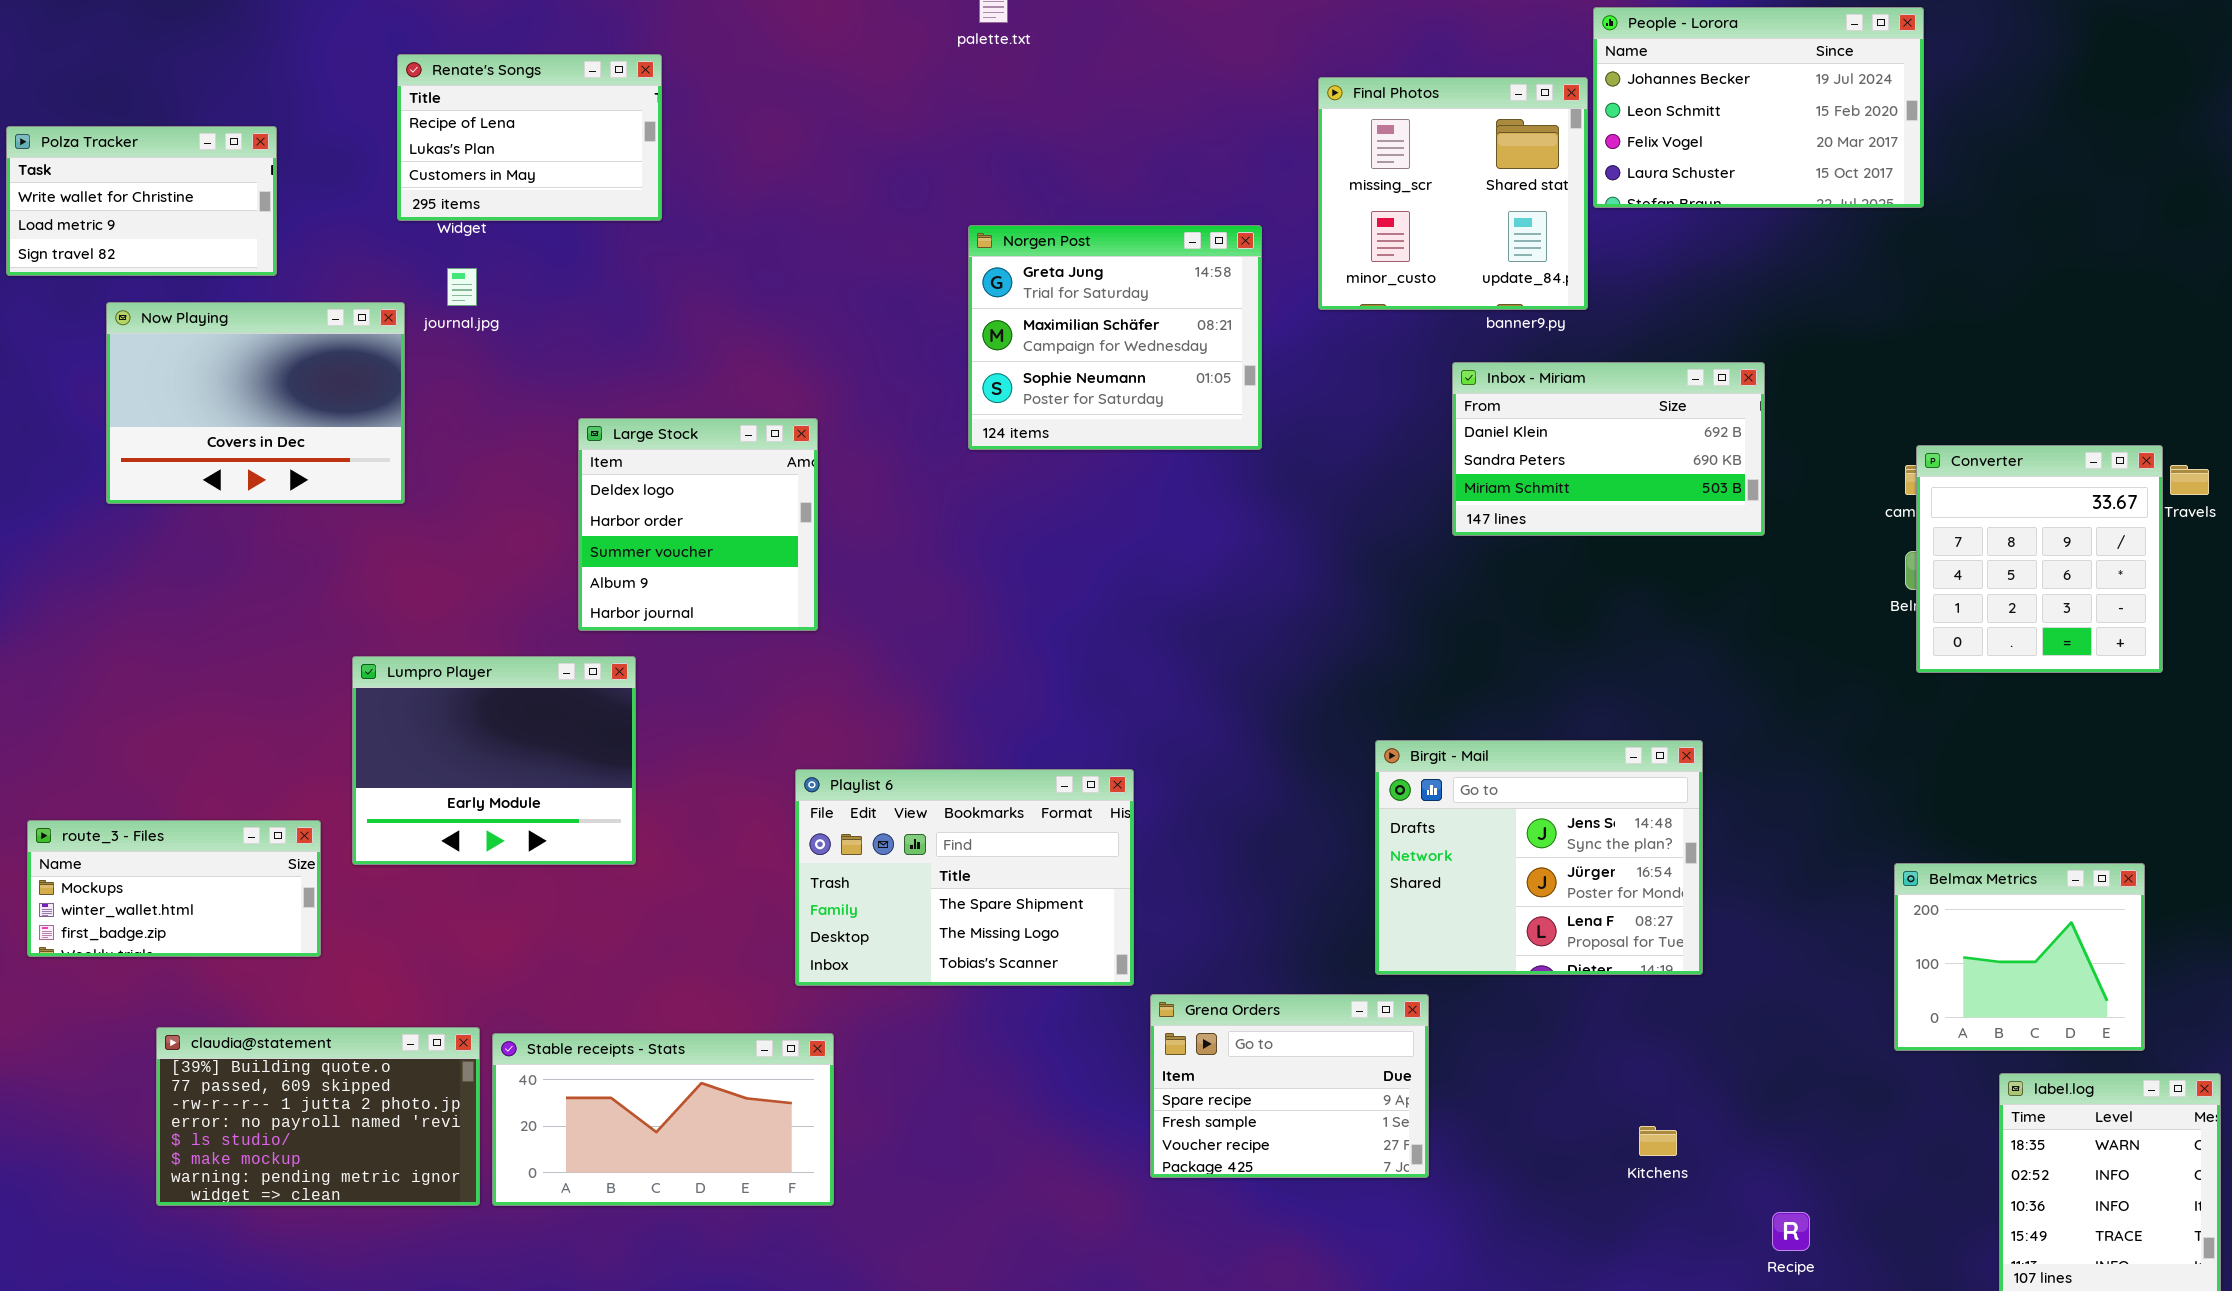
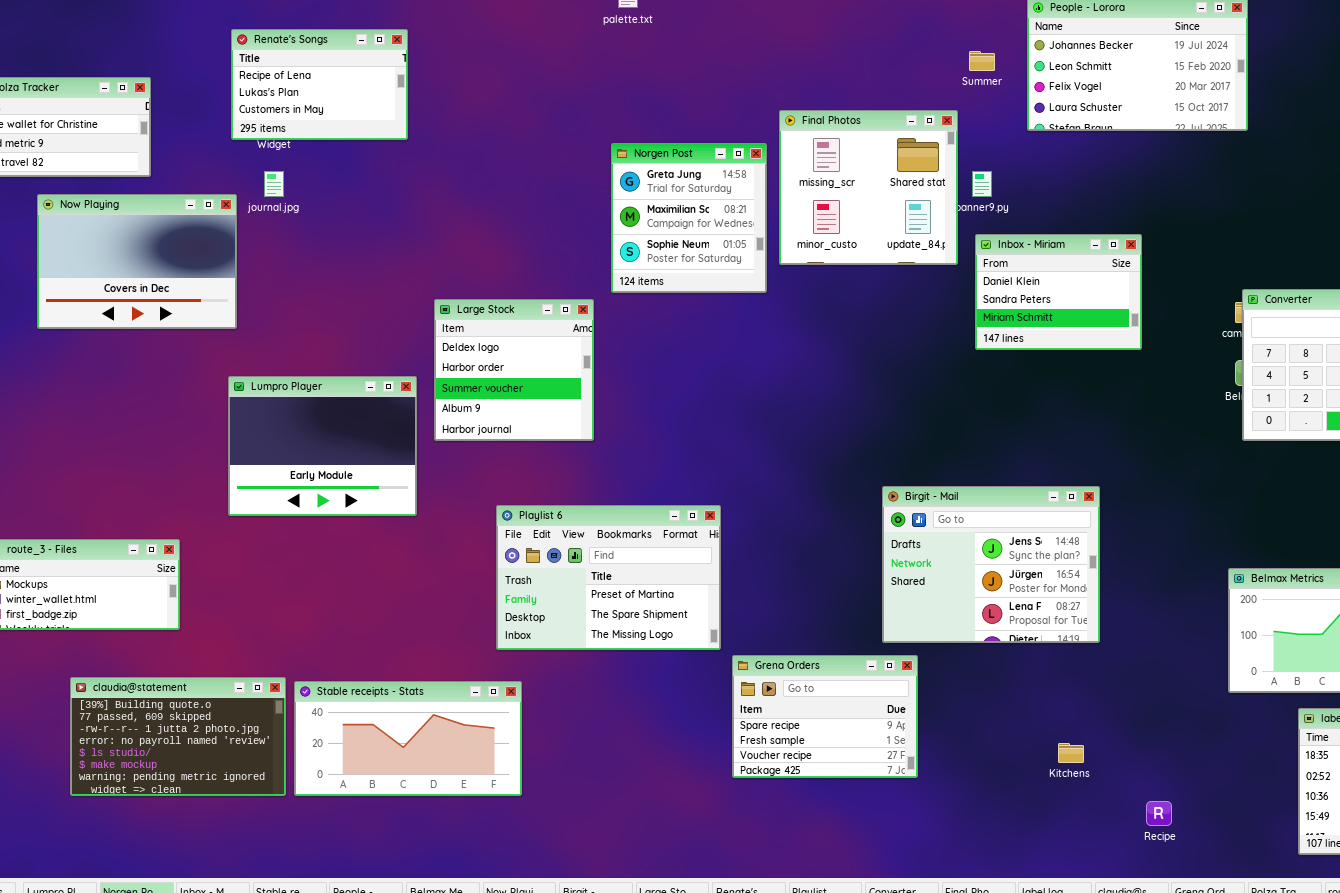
Final Photos: [1318,77,1588,310] -> [779,110,958,265], moved
Norgen Post: [968,225,1262,450] -> [611,143,767,293], resized
Inbox - Miriam: [1452,362,1765,536] -> [975,234,1142,350], resized
Large Stock: [578,418,818,631] -> [434,299,594,441], moved
Lumpro Player: [352,656,636,865] -> [228,376,417,516], moved
Playlist 6: [795,769,1134,986] -> [496,505,721,650], scrolled up 1 row

